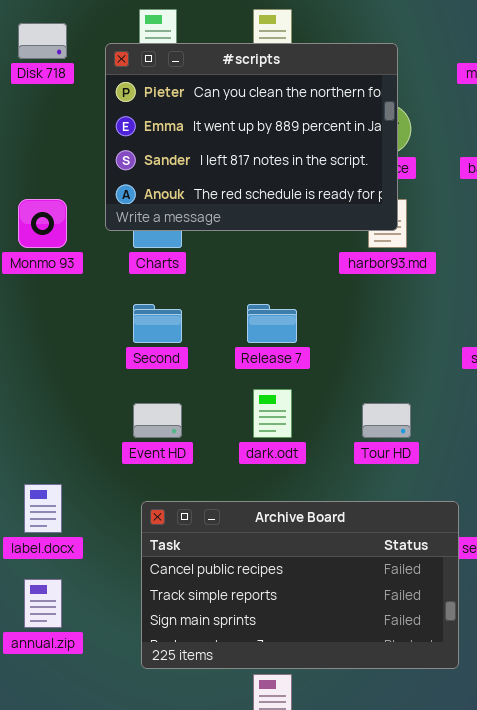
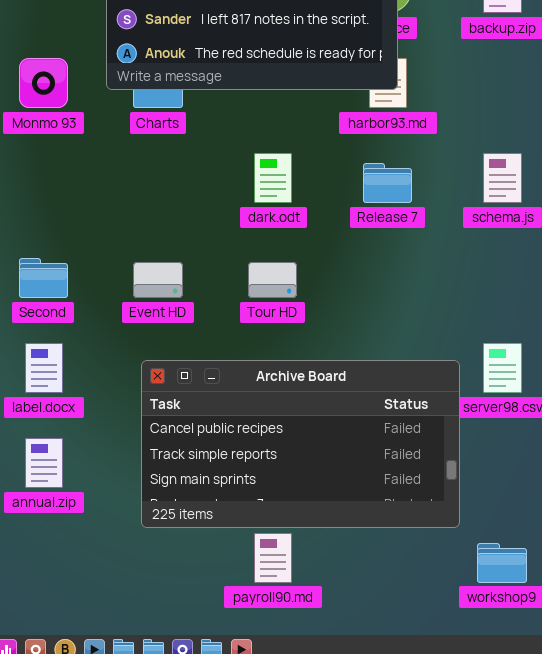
Second: [133,304,182,343] -> [19,258,68,298], moved
Release 7: [247,304,297,343] -> [363,163,412,203], moved
dark.odt: [253,389,292,438] -> [254,153,292,203], moved
Tour HD: [362,403,411,438] -> [248,262,297,298], moved

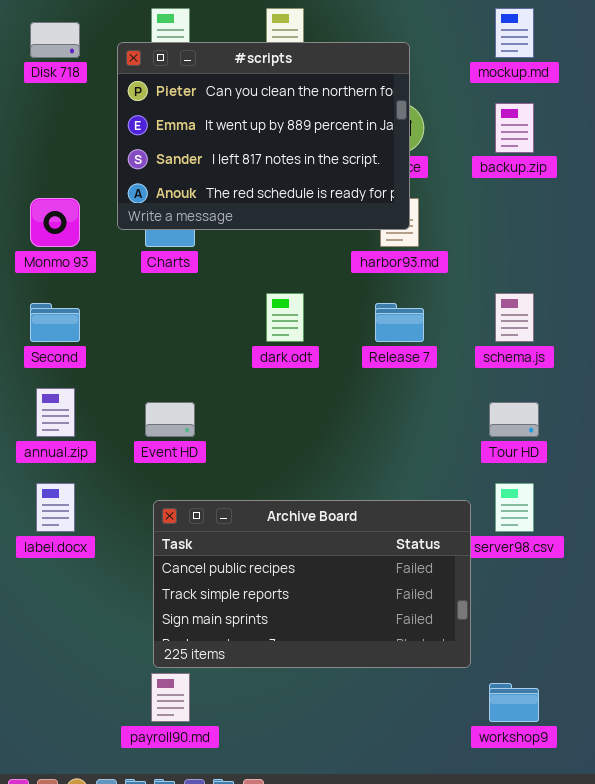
Second: [19,258,68,298] -> [30,303,80,342], moved
Tour HD: [248,262,297,298] -> [489,402,539,437], moved
annual.zip: [25,438,63,488] -> [36,388,75,437], moved
payroll90.md: [254,533,292,583] -> [151,673,190,722], moved

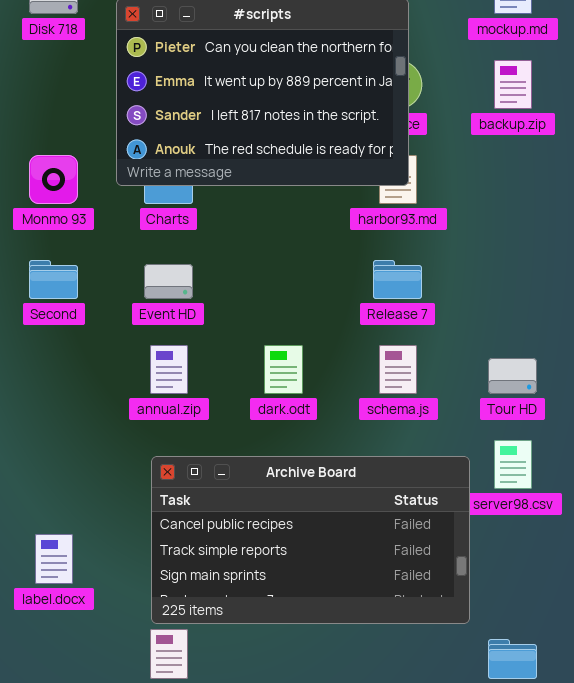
dark.odt: [266,293,304,342] -> [264,345,303,394], moved
schema.js: [495,293,534,342] -> [379,345,417,394], moved
annual.zip: [36,388,75,437] -> [150,345,188,394], moved
Event HD: [145,402,195,437] -> [144,264,193,299], moved
label.docx: [36,483,75,532] -> [35,534,73,584], moved

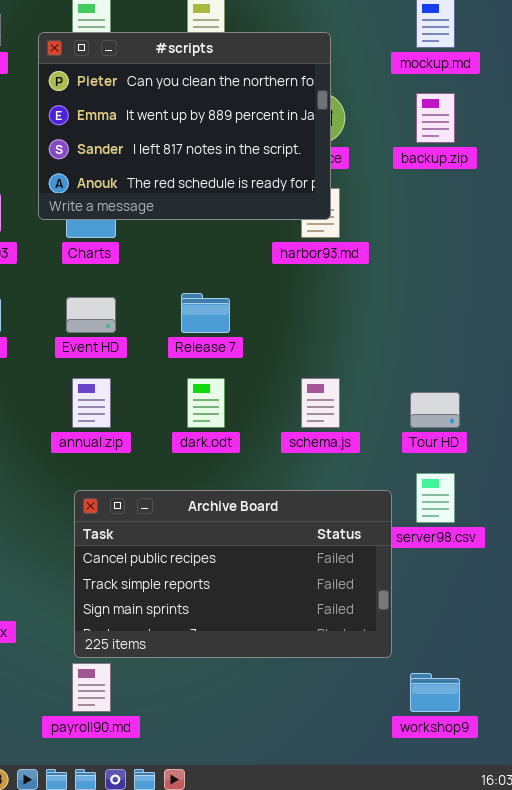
Release 7: [373,260,422,299] -> [181,293,230,333], moved

